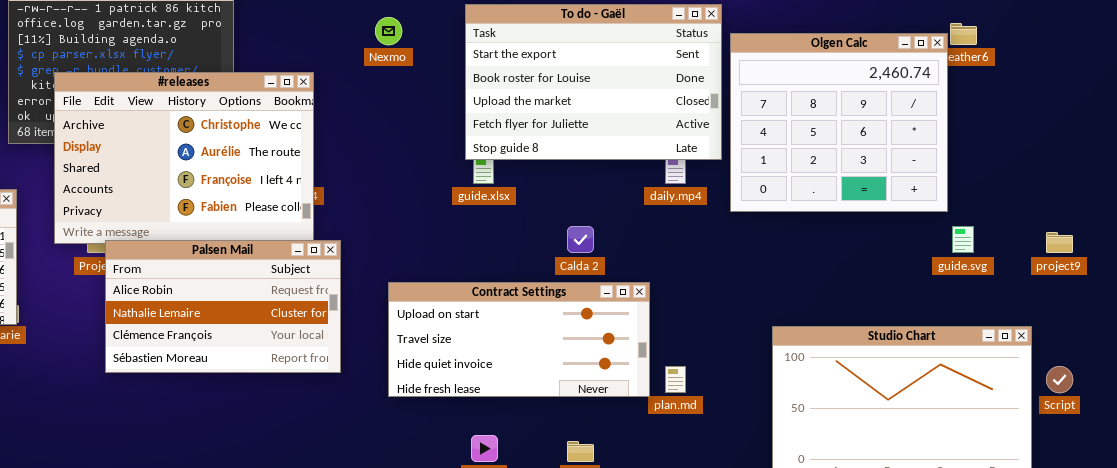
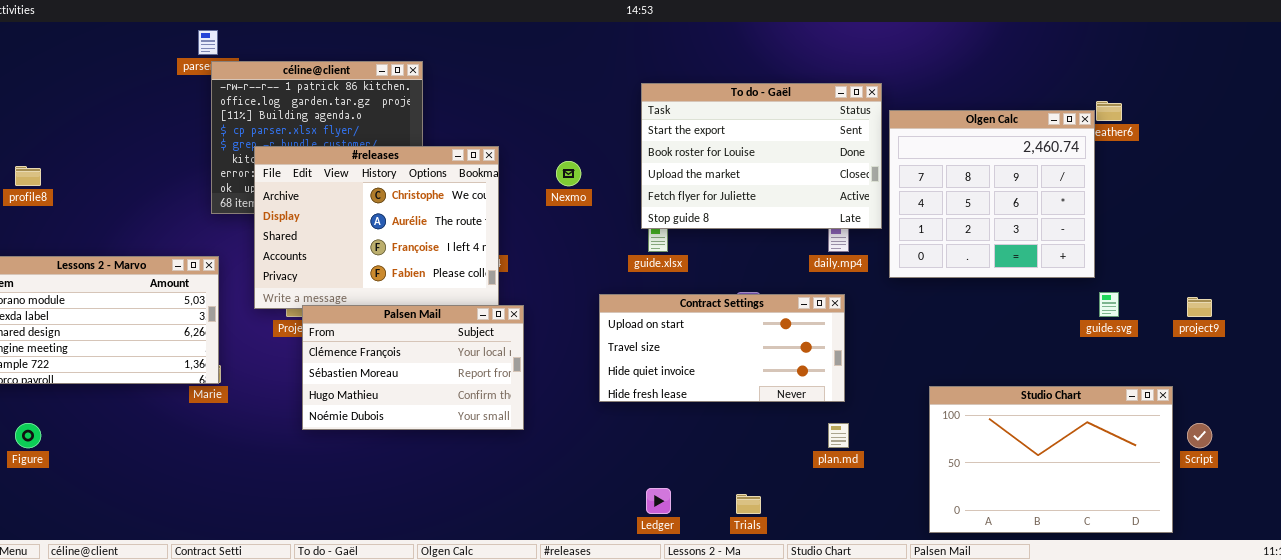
Nexmo: [375,17,402,45] -> [556,161,581,186], moved
Palsen Mail: [105,240,341,373] -> [302,305,524,430], scrolled down 2 rows
Contract Settings: [388,282,650,397] -> [599,294,845,402], moved

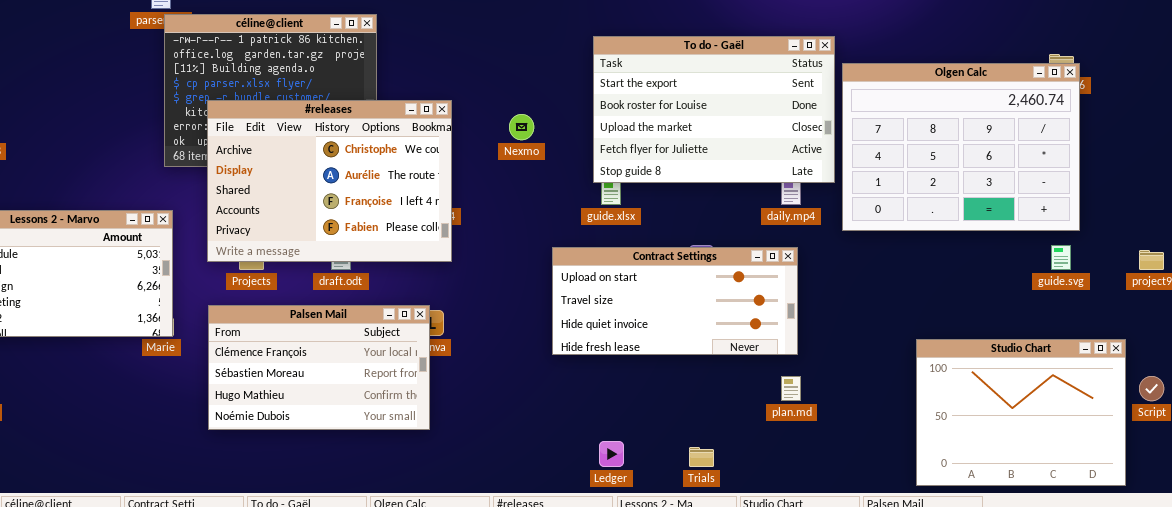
Olgen Calc: [889,110,1095,278] -> [842,63,1080,231], resized
Palsen Mail: [302,305,524,430] -> [208,305,430,430], moved
Studio Chart: [929,386,1173,533] -> [916,339,1126,486], resized

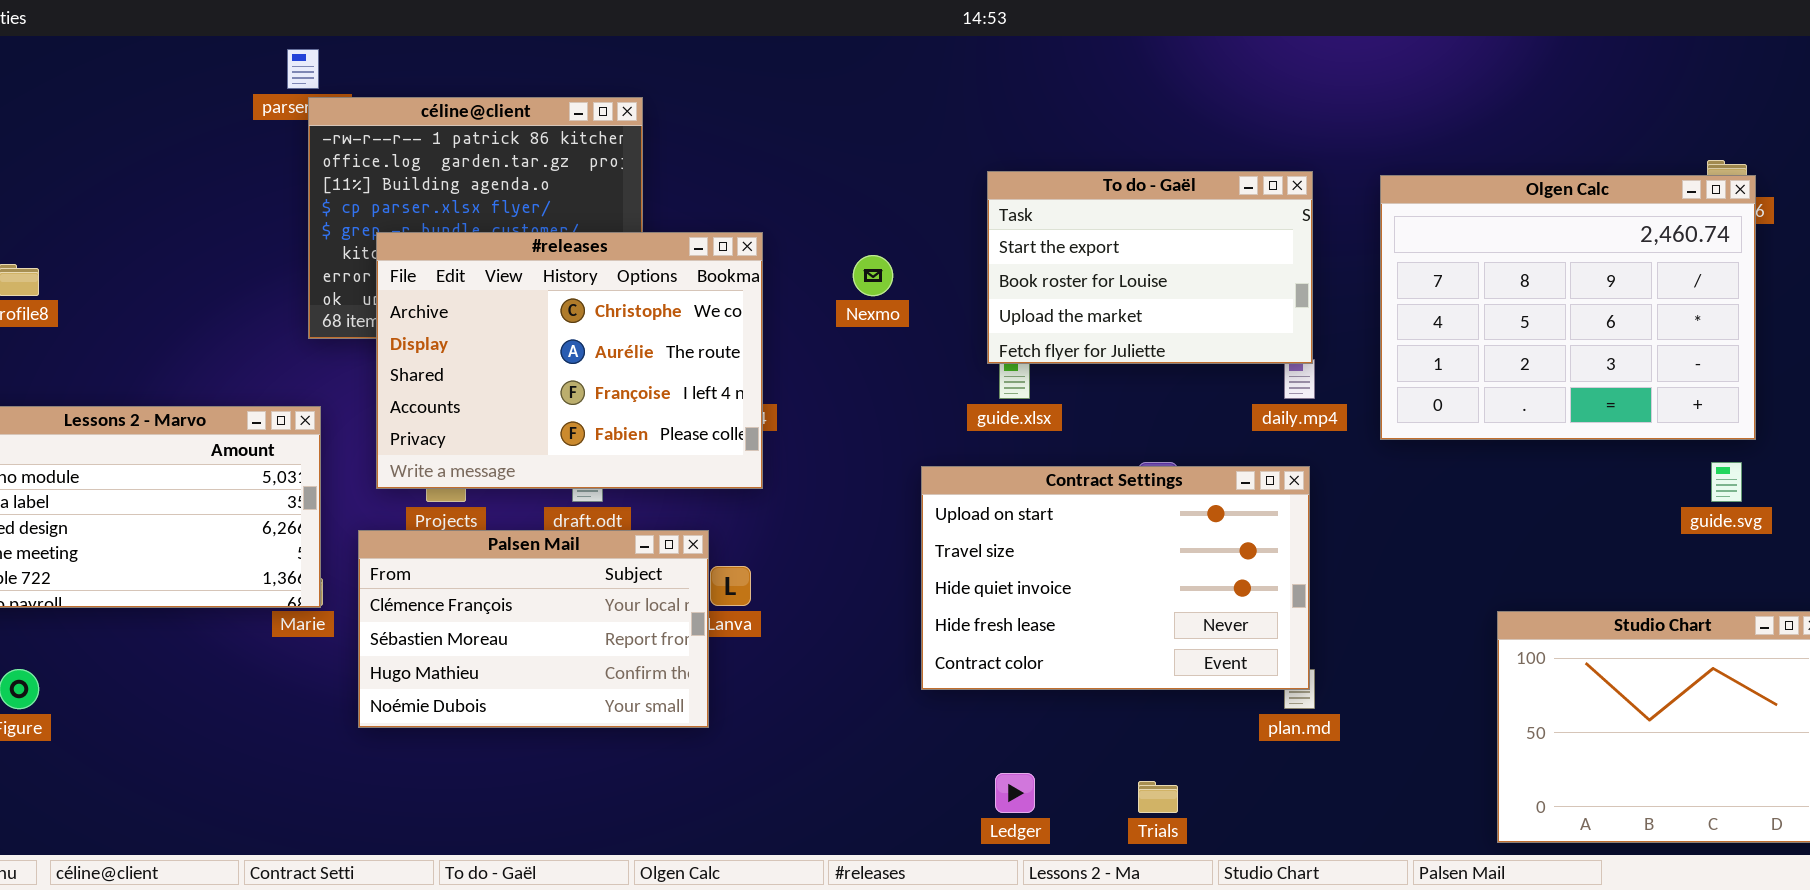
To do - Gaël: [593,36,835,183] -> [987,171,1313,364], resized
Contract Settings: [552,247,798,355] -> [921,466,1310,690], resized
Palsen Mail: [208,305,430,430] -> [358,530,709,728], moved

